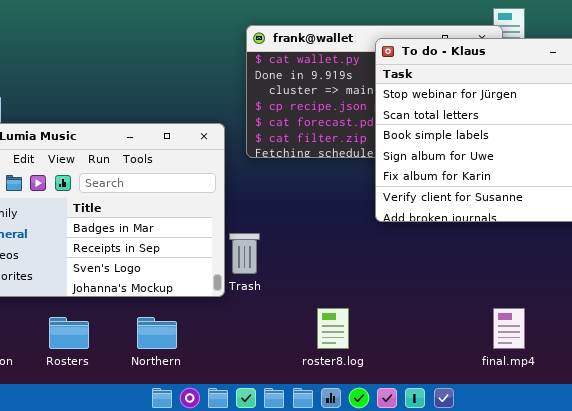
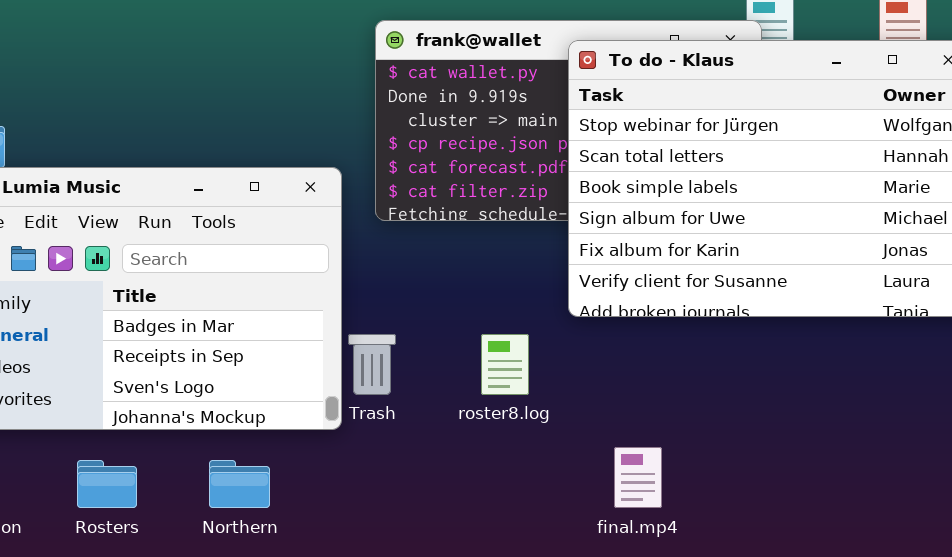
roster8.log: [317,308,349,349] -> [481,334,529,395], moved
final.mp4: [493,308,525,349] -> [614,447,662,508], moved

